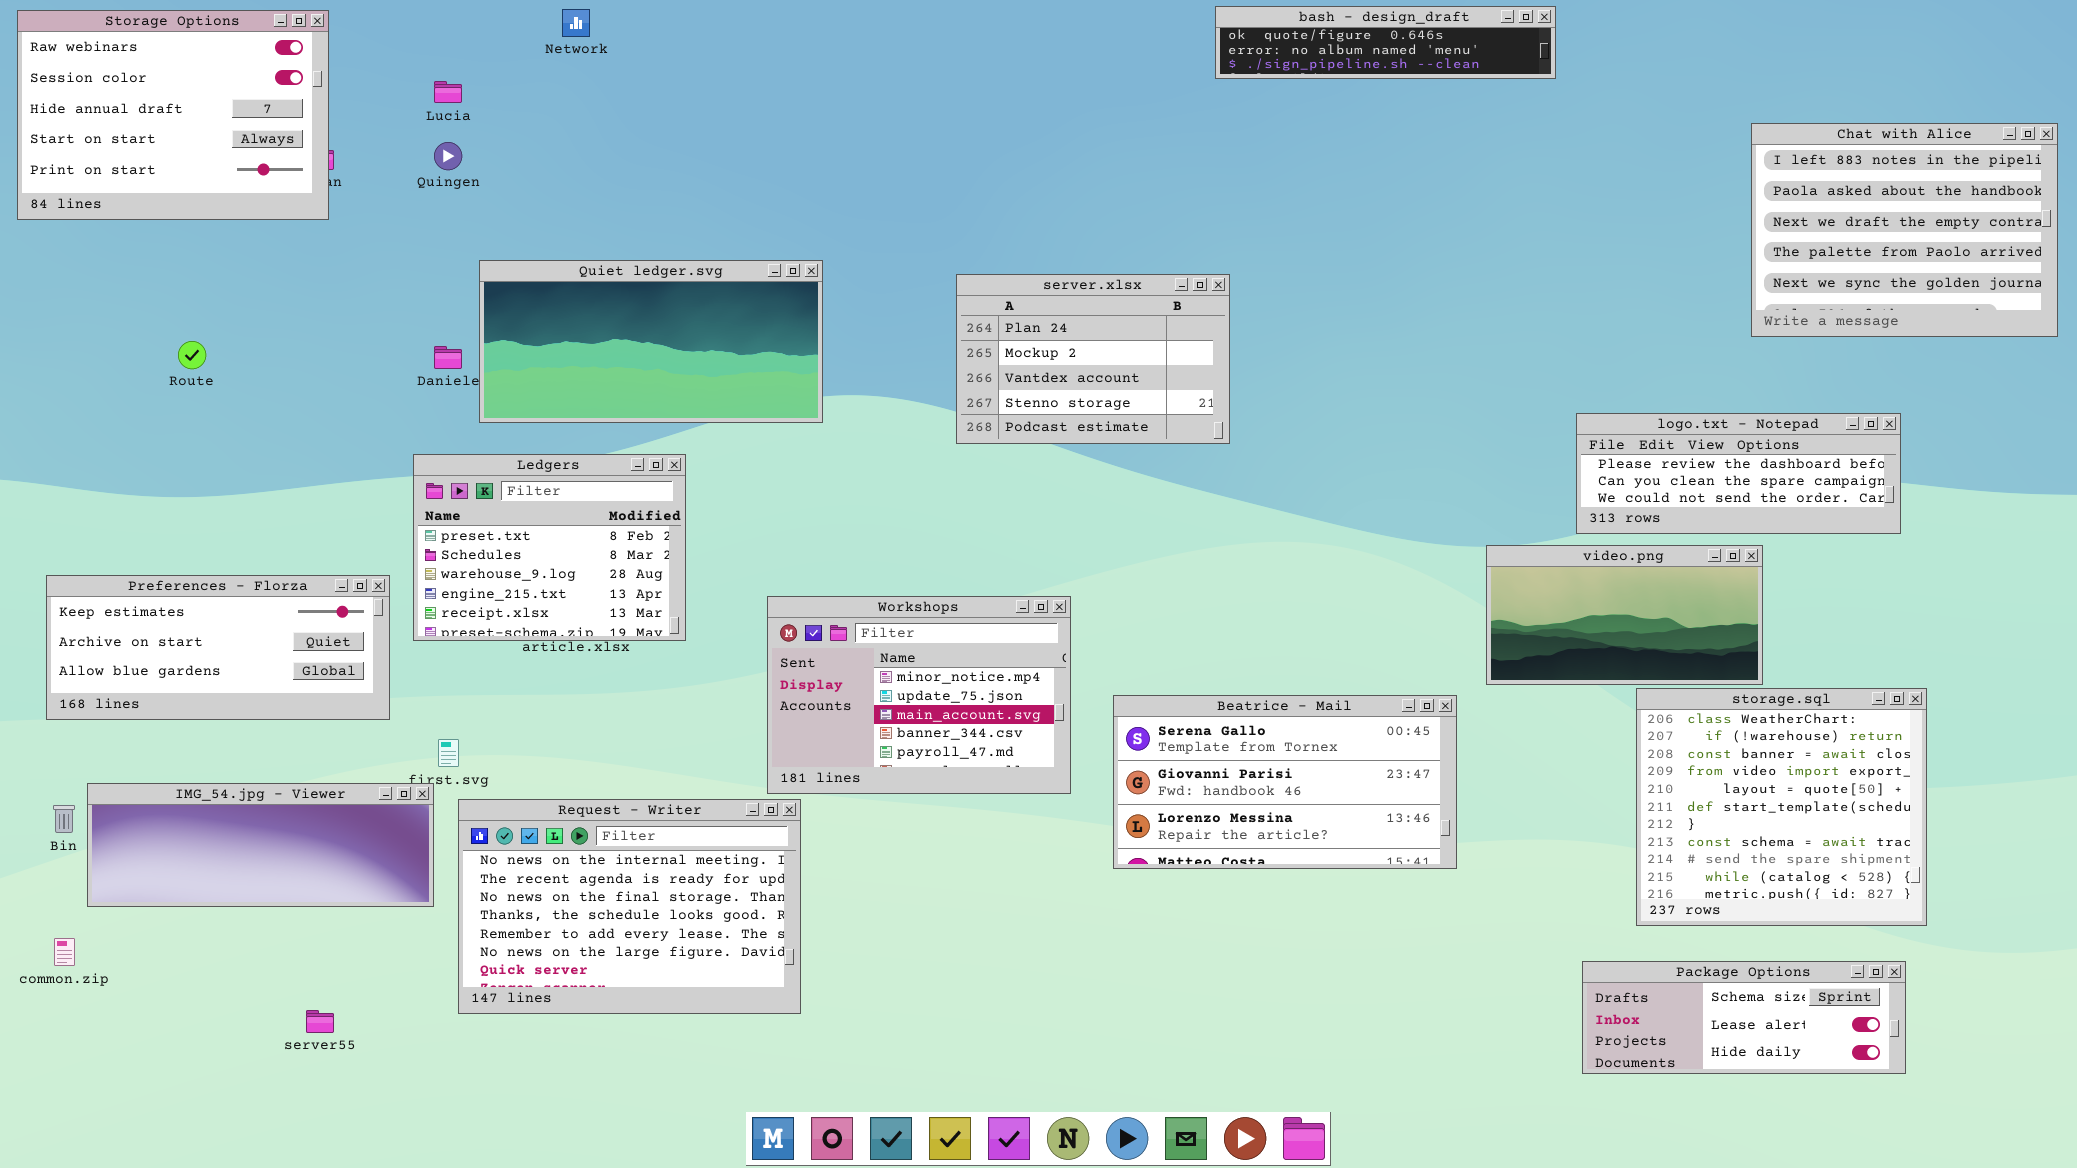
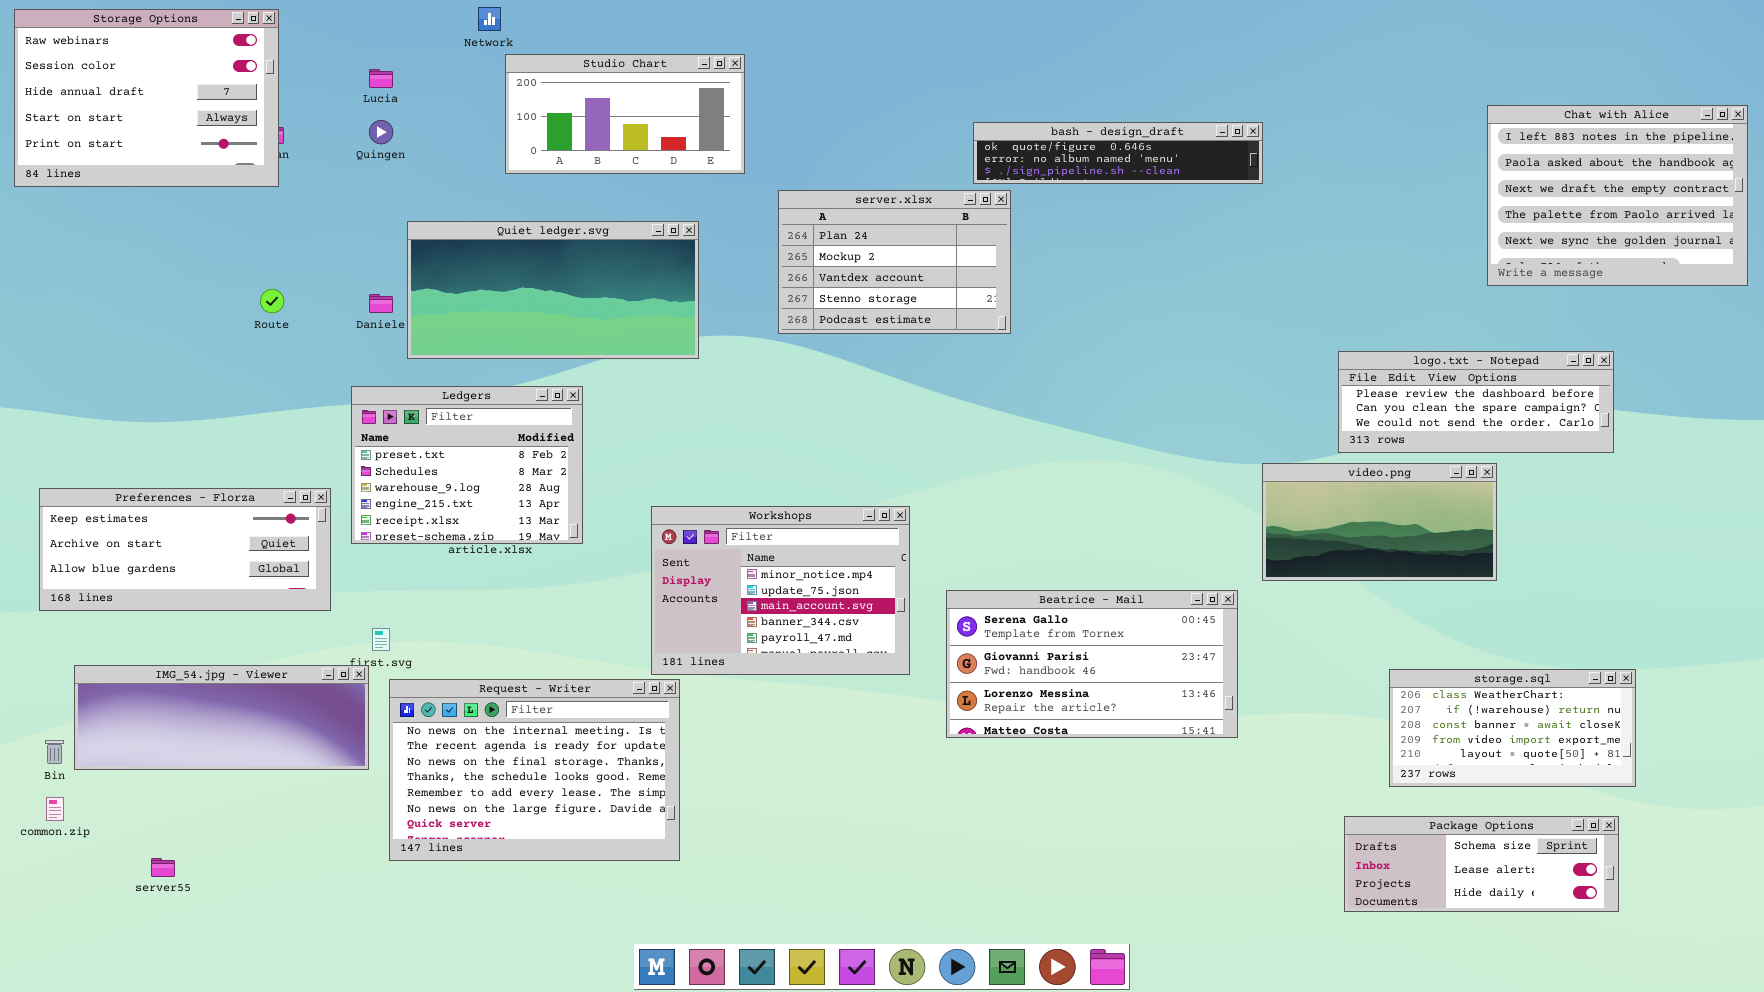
bash - design_draft: [1215,6,1556,79] -> [973,122,1263,184], moved
Studio Chart: none -> [505,54,745,174], opened
server.xlsx: [956,274,1230,444] -> [778,190,1011,334], moved
Route: [178,341,206,369] -> [260,289,284,313], moved
storage.sql: [1636,688,1927,926] -> [1389,669,1636,787], resized
Bin: [53,805,75,833] -> [45,740,64,764], moved
server55: [306,1010,334,1033] -> [151,858,175,877], moved

